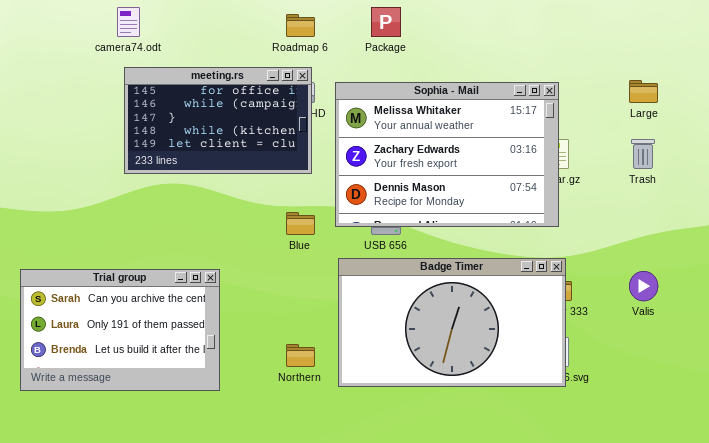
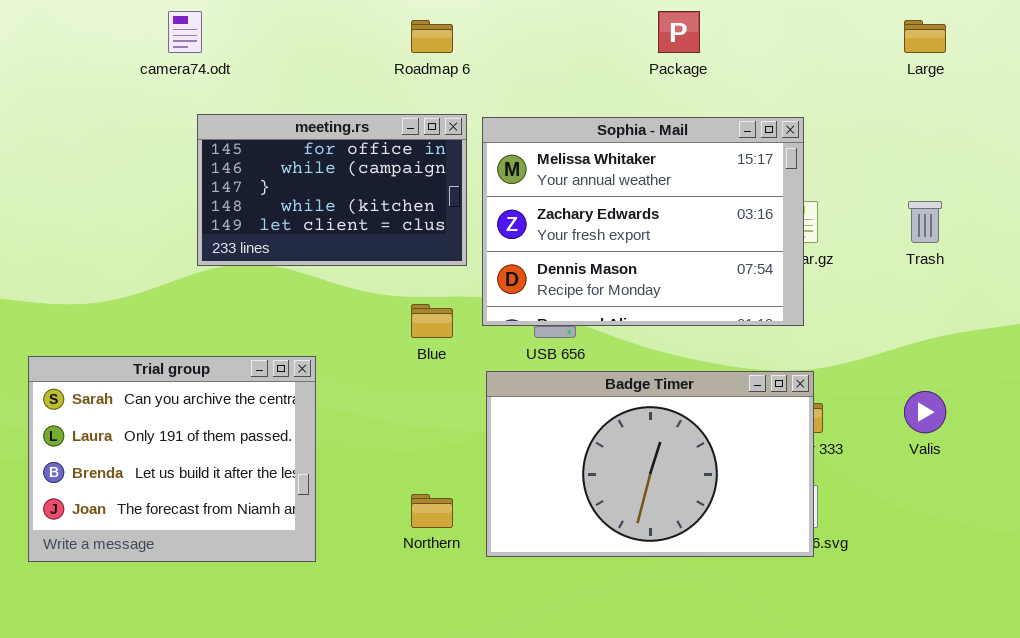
Package: [371,7,401,37] -> [658,11,700,53], moved
meeting.rs: [124,67,312,174] -> [197,114,467,266], moved
Large: [629,80,658,103] -> [904,20,946,53], moved
Trial group: [20,269,220,391] -> [28,356,316,562], resized

